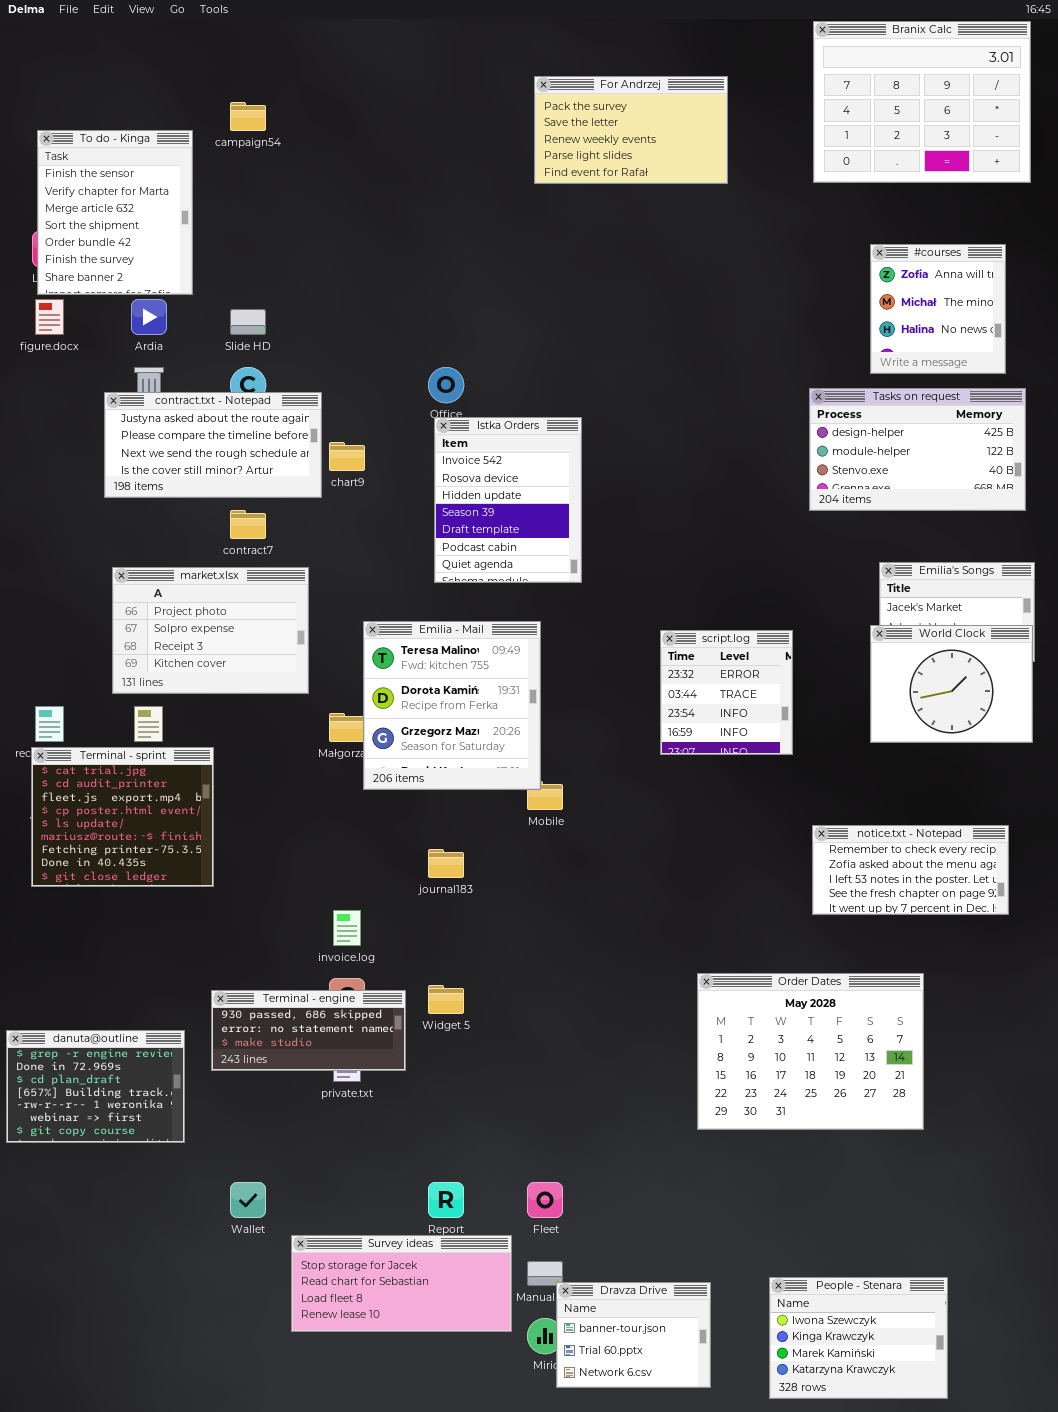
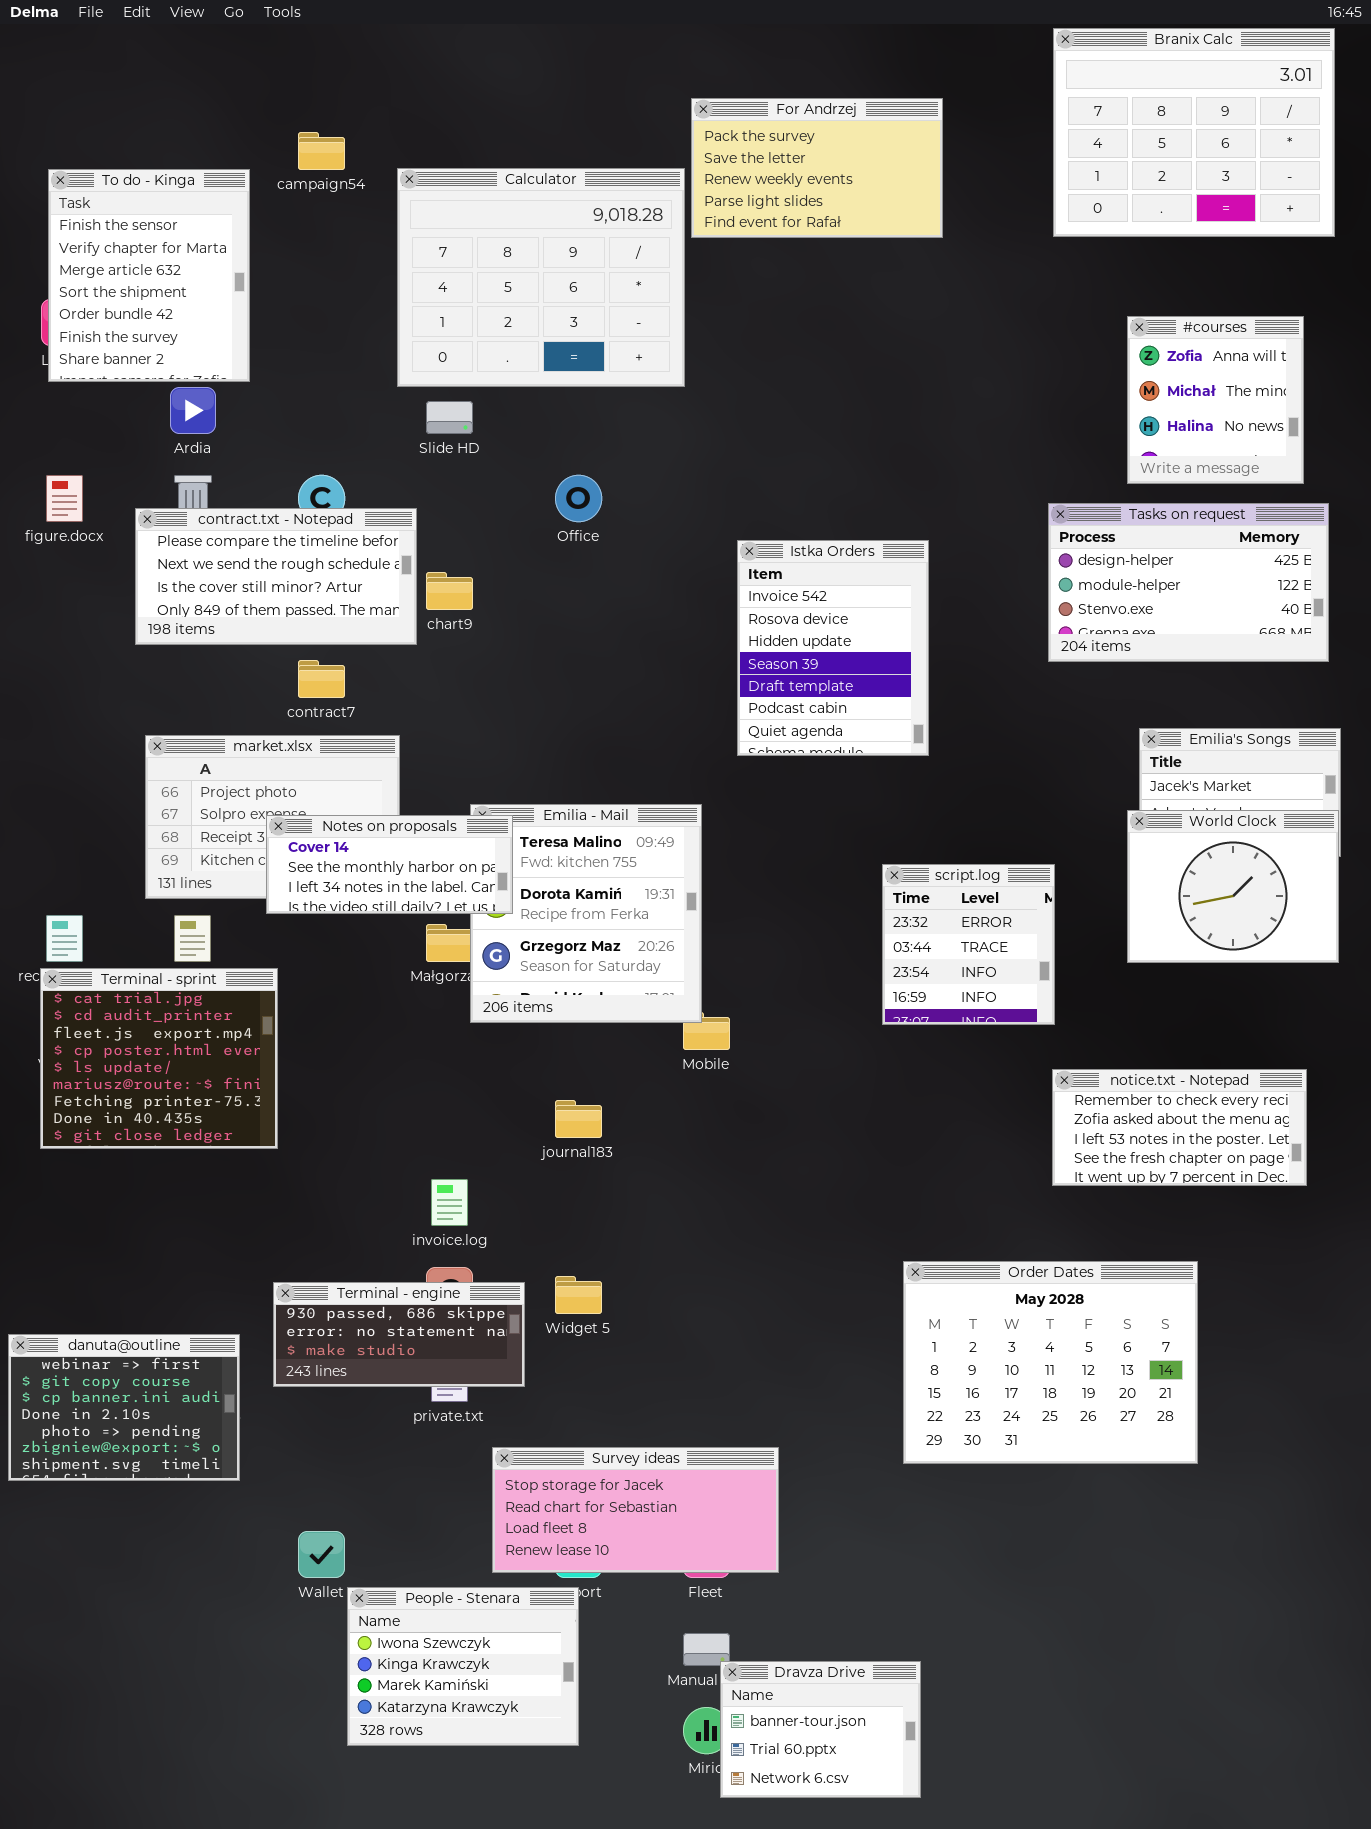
Calculator: none -> [397,168,685,387], opened
figure.docx: [35,299,64,335] -> [46,475,83,522], moved
Slide HD: [230,309,266,335] -> [426,401,473,434], moved
contract.txt - Notepad: [104,392,322,498] -> [135,508,417,645], scrolled down 1 row
Istka Orders: [434,417,582,583] -> [737,540,929,756], moved
Notes on proposals: none -> [266,815,513,914], opened
script.log: [660,630,793,755] -> [882,864,1055,1025], moved
danuta@outline: [6,1030,185,1143] -> [8,1334,240,1481], scrolled down 5 rows
Survey ideas: [291,1235,512,1332] -> [492,1447,779,1573], moved
People - Stenara: [769,1277,948,1399] -> [347,1587,579,1746], moved

